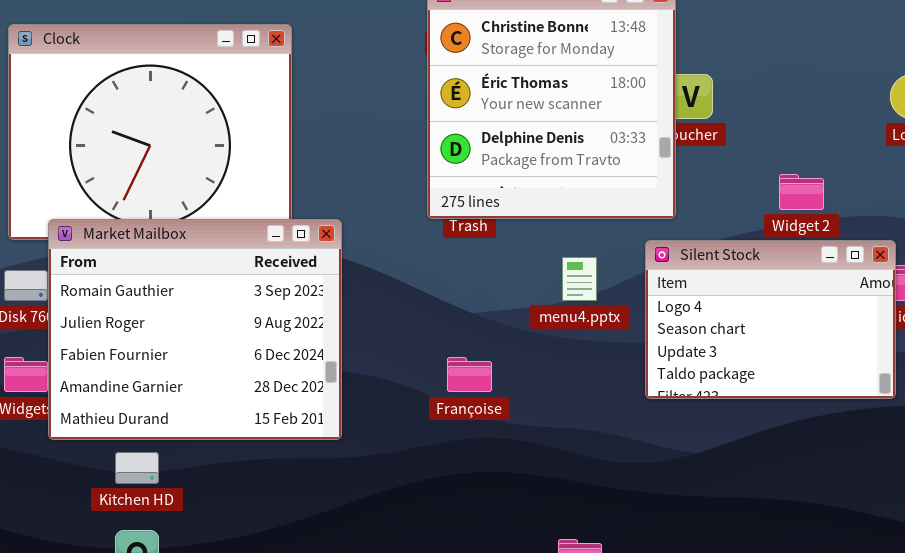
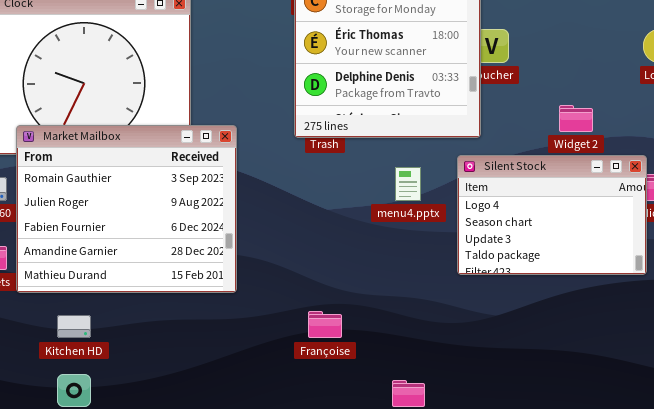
Market Mailbox: [48,219,342,440] -> [16,125,237,293], moved
Françoise: [447,357,492,392] -> [308,311,342,338], moved

